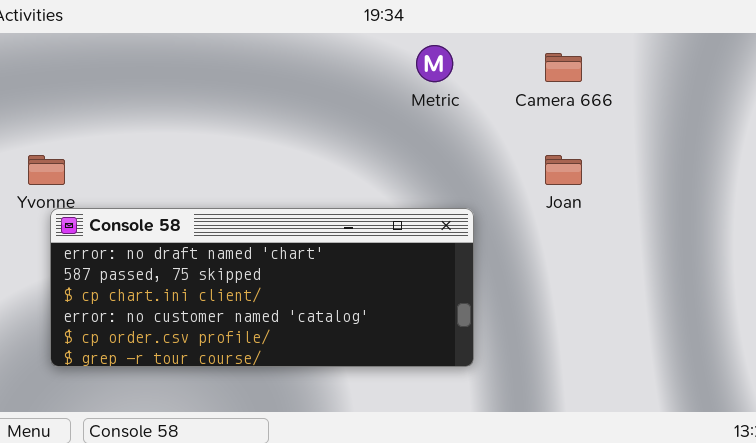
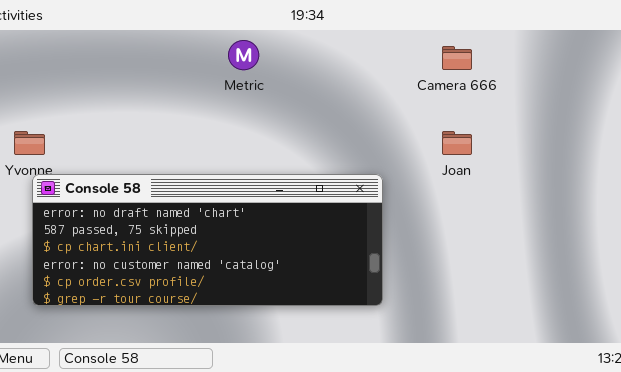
Metric: [416,45,453,82] -> [228,40,259,70], moved

